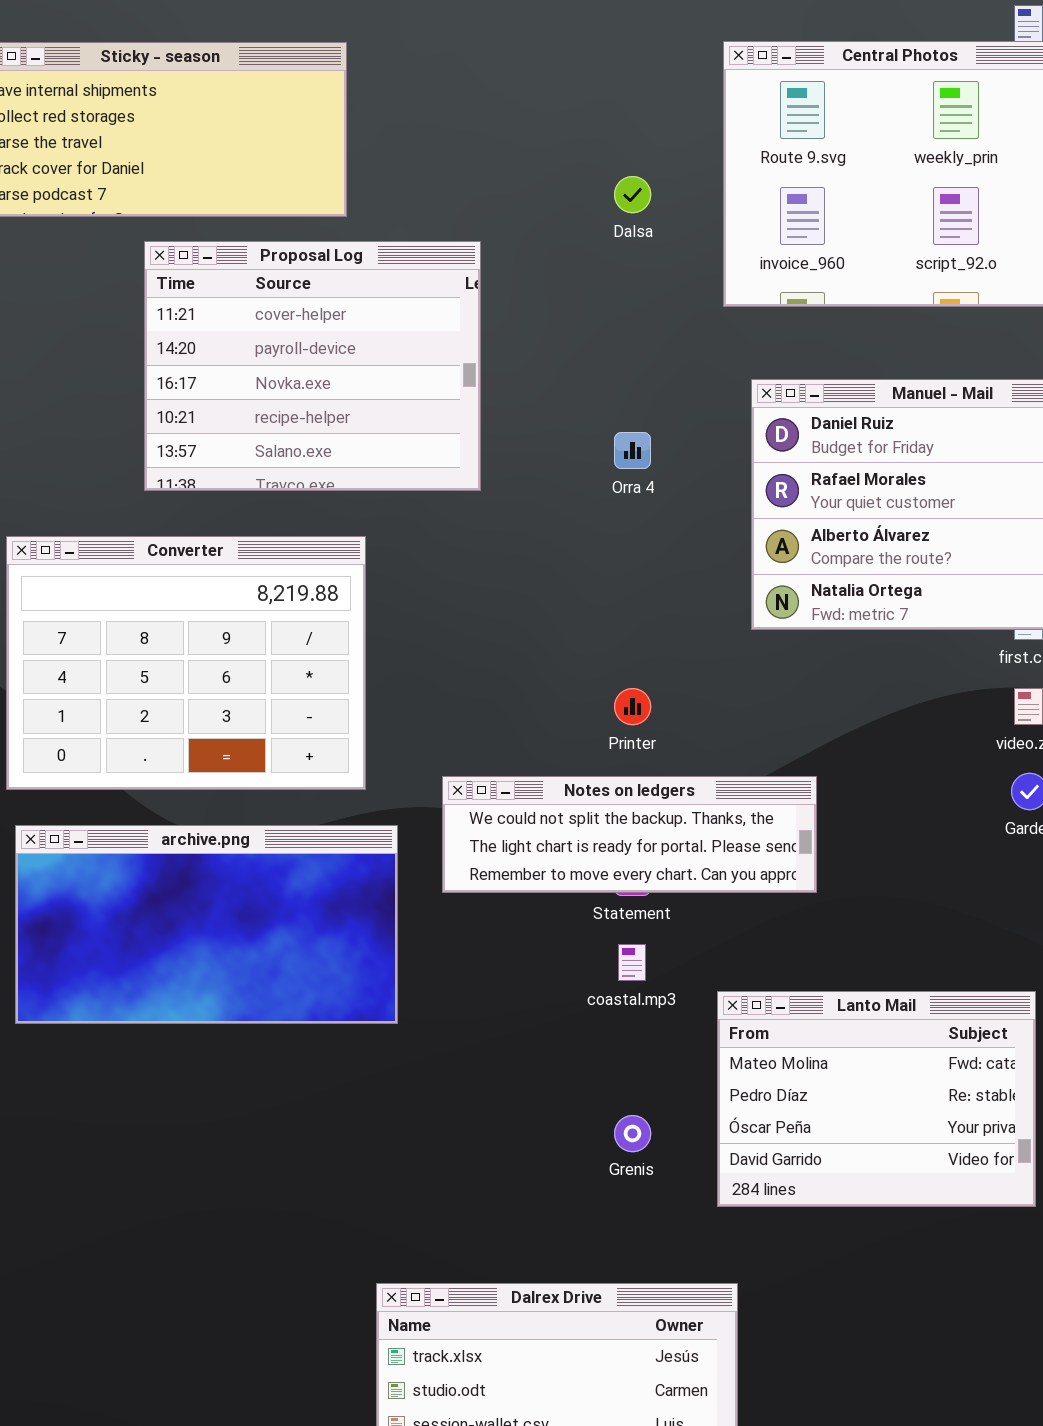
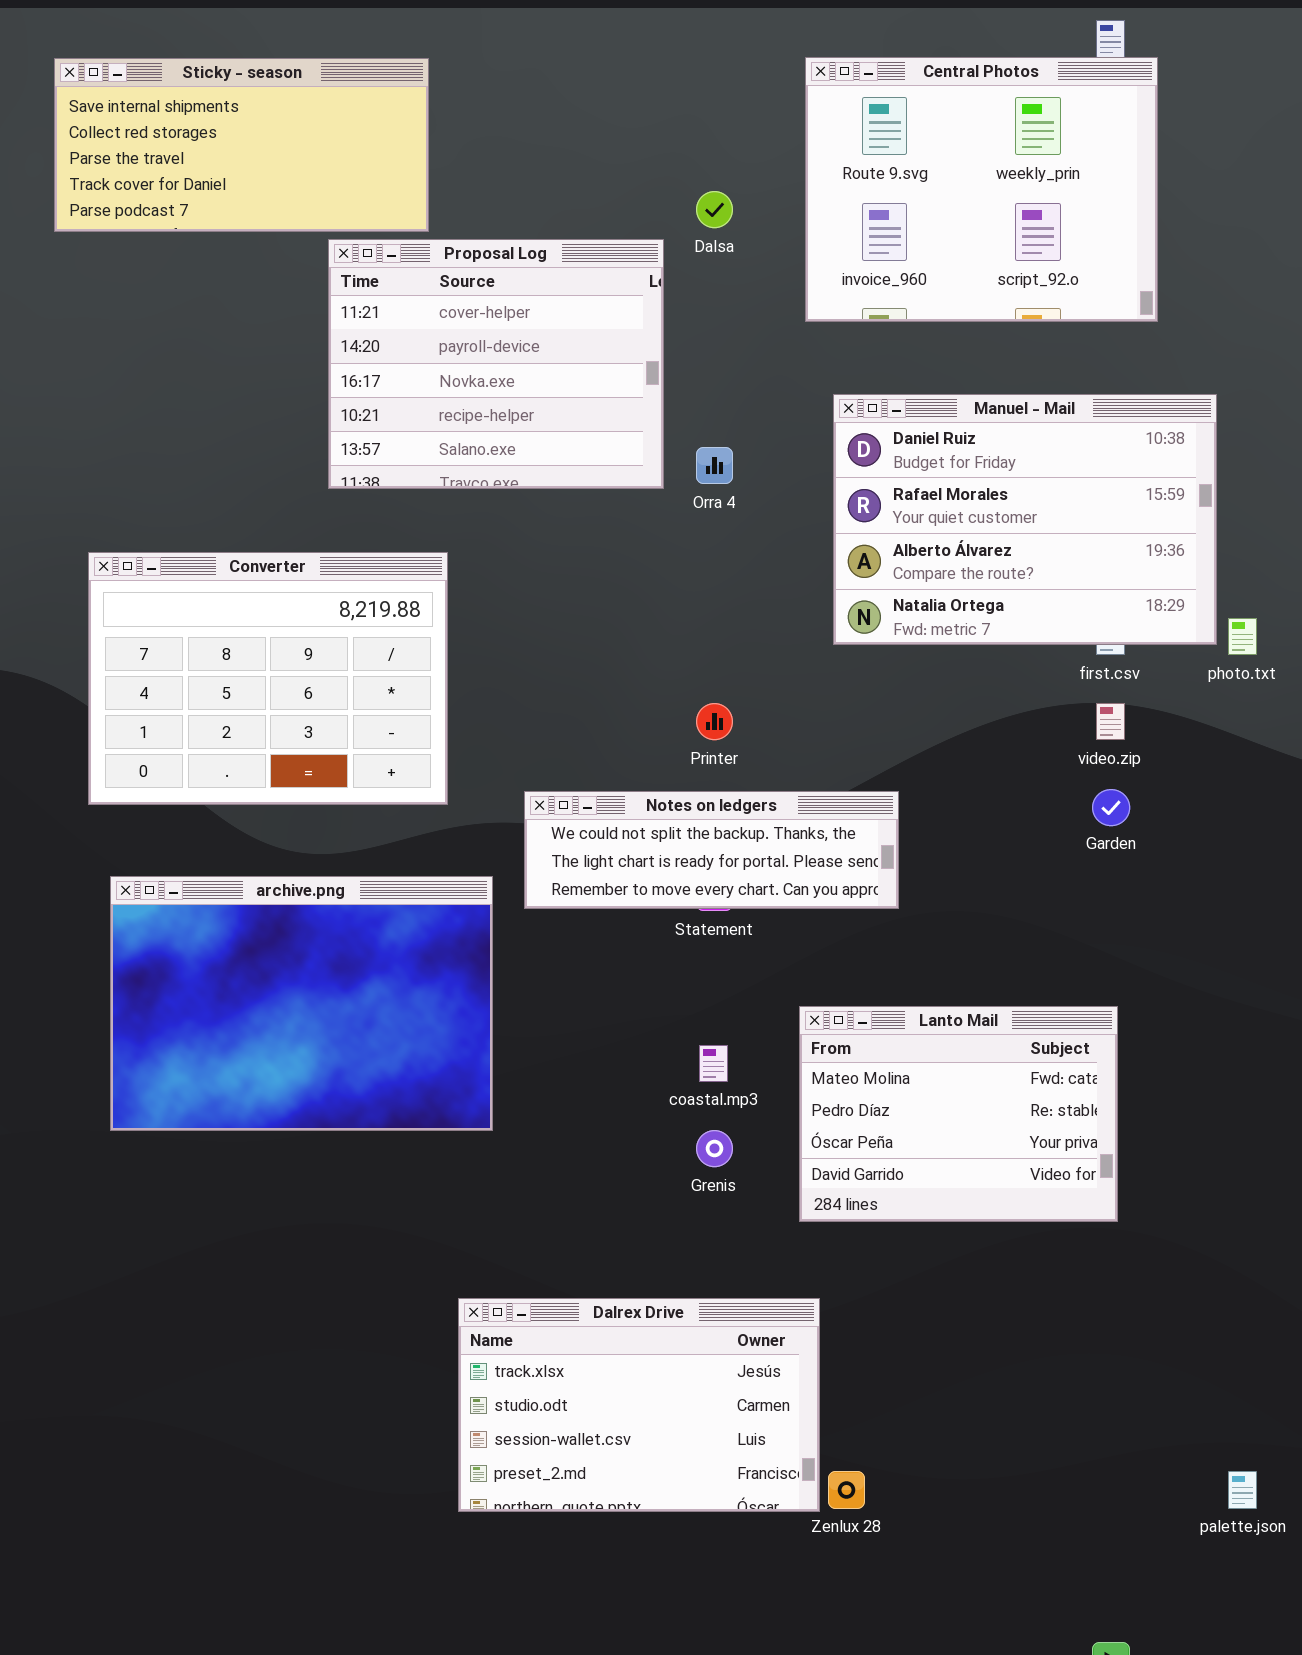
Proposal Log: [144,241,481,491] -> [328,239,664,489], moved
archive.png: [15,825,398,1024] -> [110,876,493,1131], moved, resized
coastal.mp3: [618,944,646,981] -> [699,1045,728,1082], moved

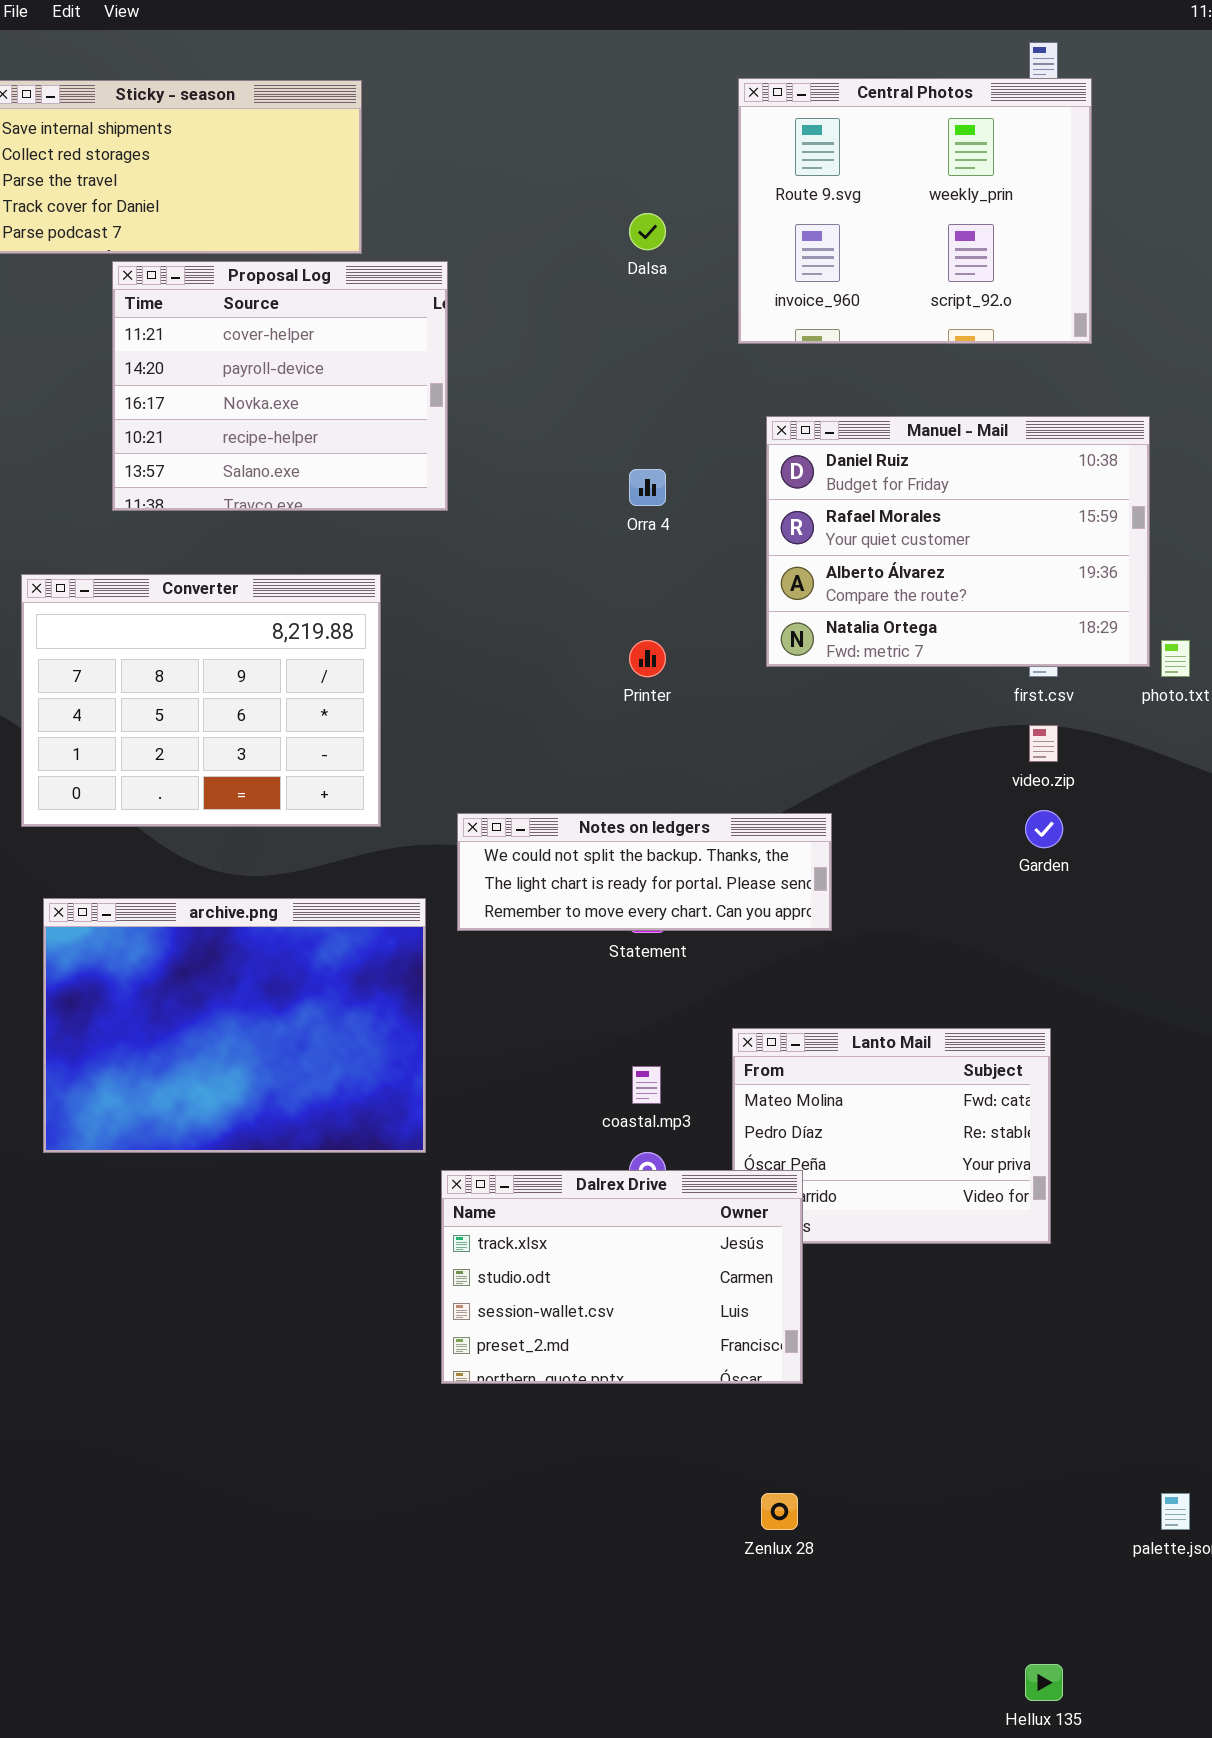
Proposal Log: [328,239,664,489] -> [112,261,448,511], moved
Printer: [696,703,733,740] -> [629,640,666,677], moved
Dalrex Drive: [458,1298,820,1512] -> [441,1170,803,1384], moved

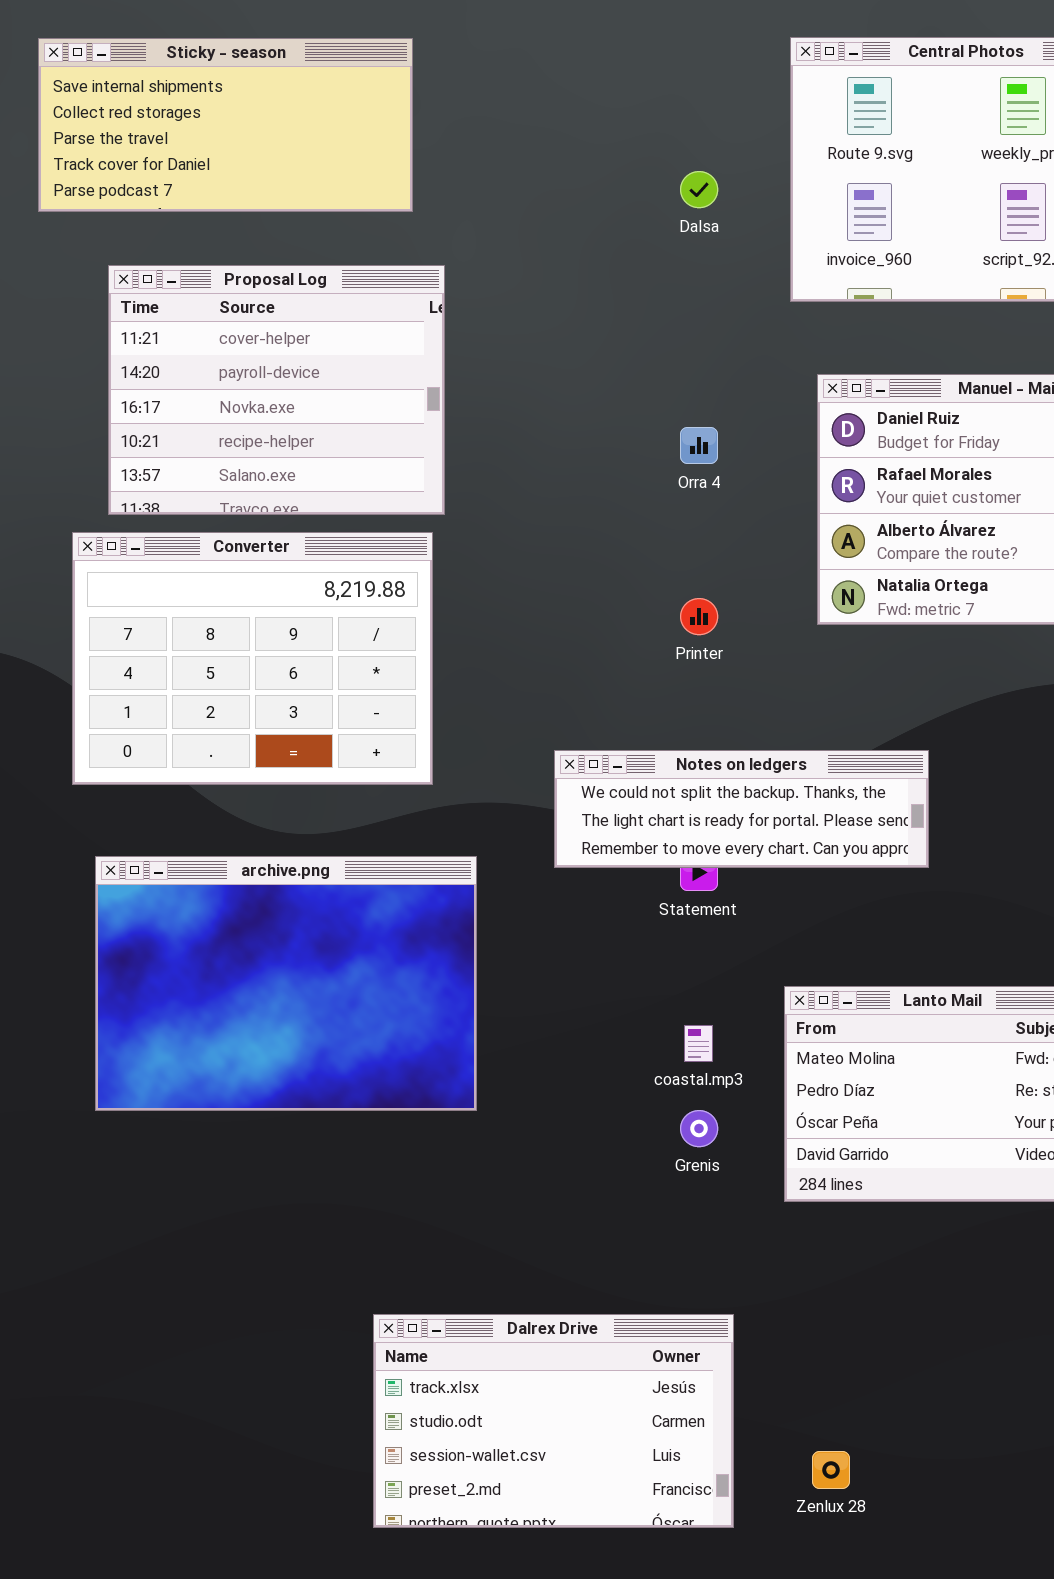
Proposal Log: [112,261,448,511] -> [108,265,445,515], moved
Notes on ledgers: [457,813,832,931] -> [554,750,929,868], moved
Dalrex Drive: [441,1170,803,1384] -> [373,1314,734,1528], moved

